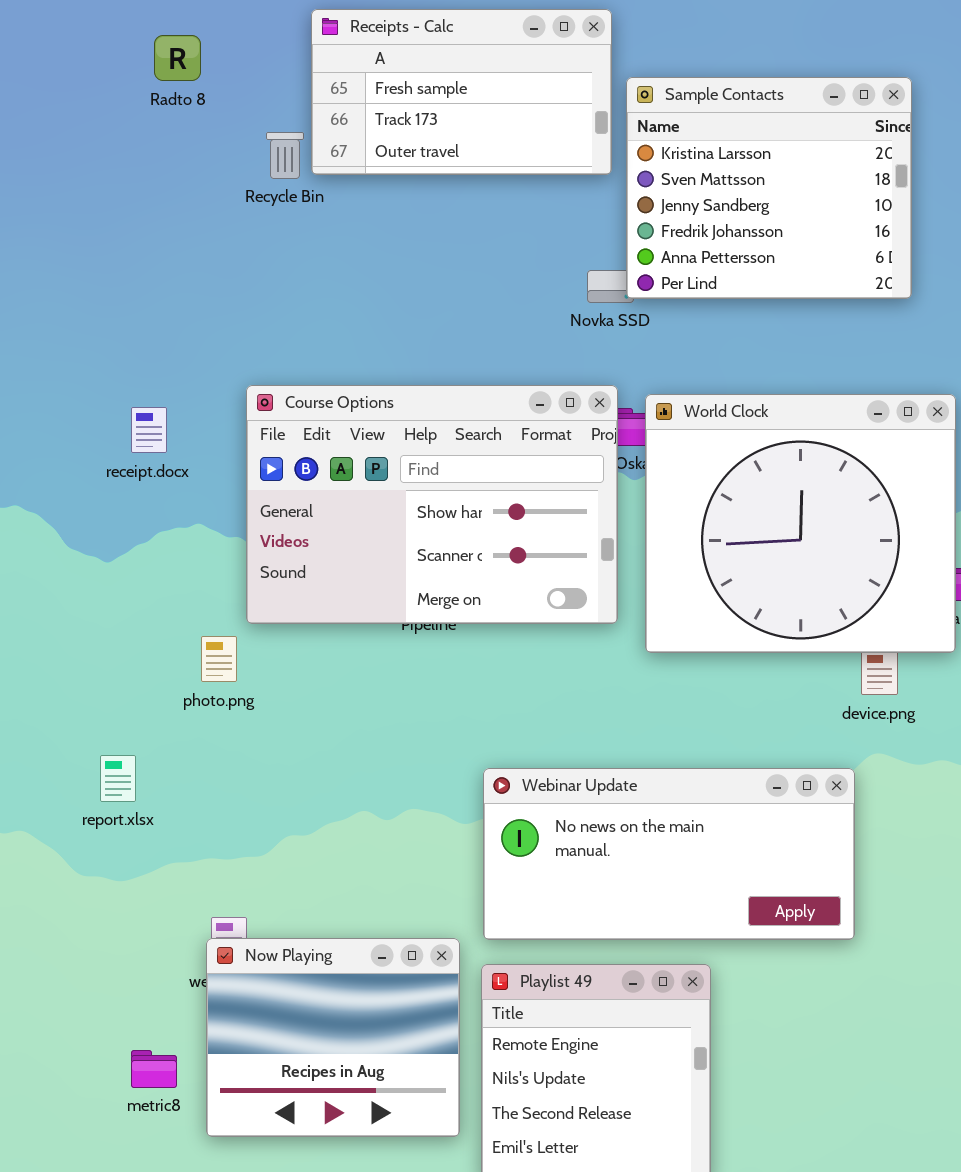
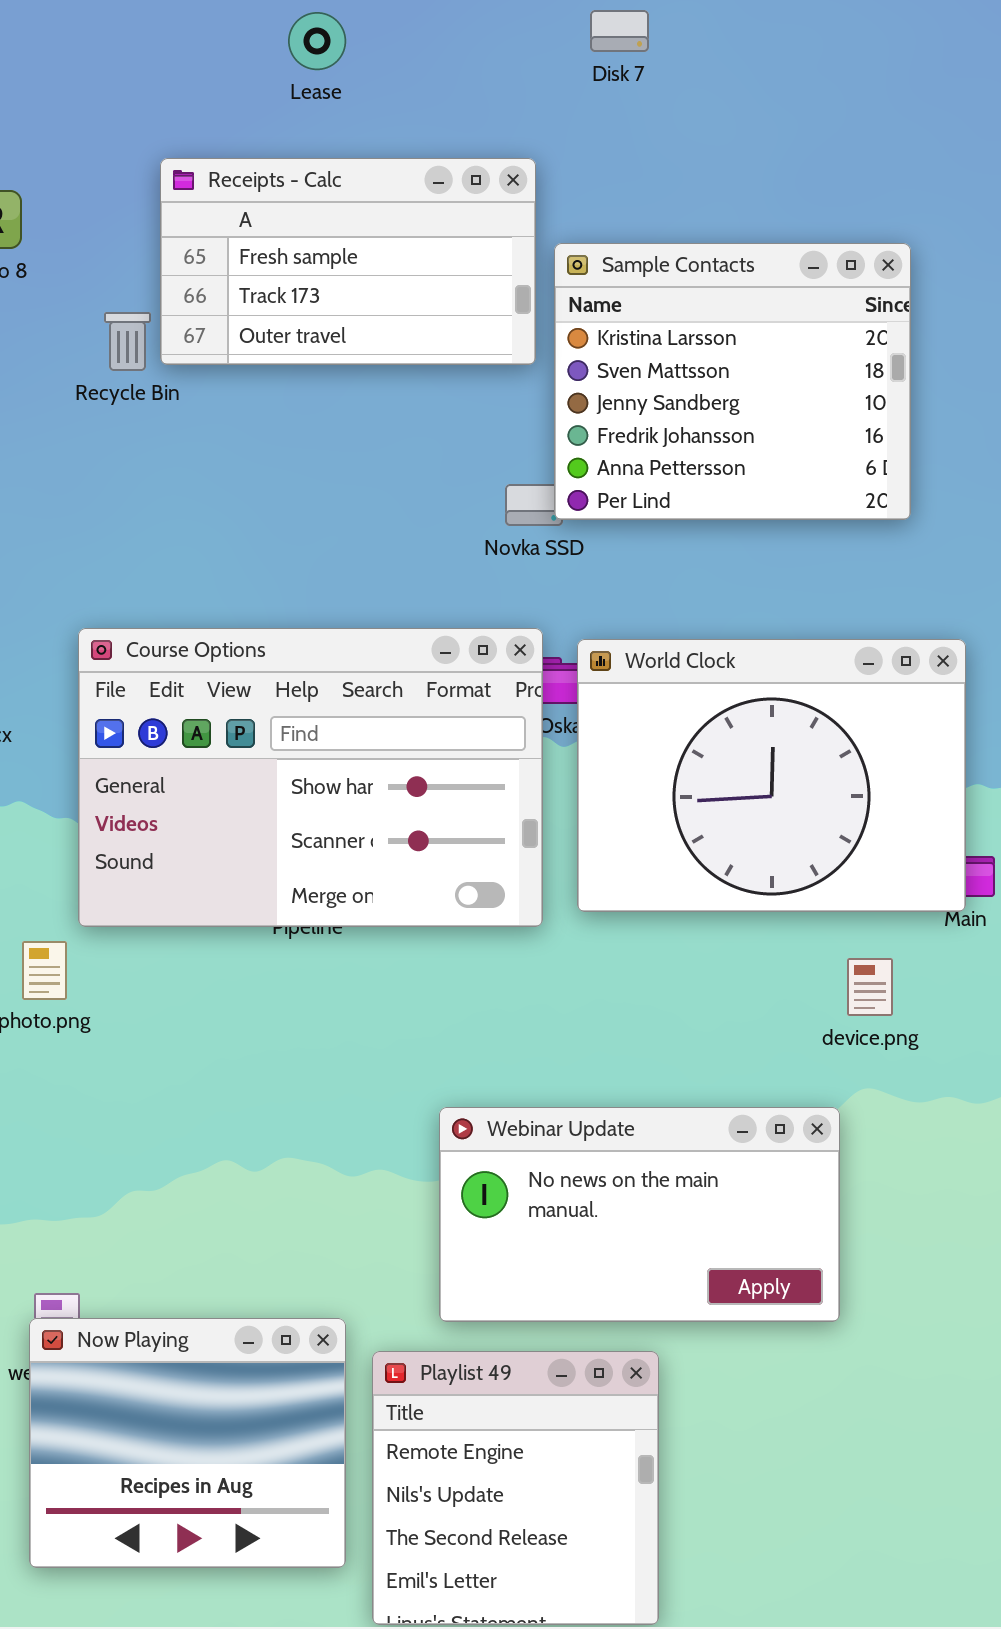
World Clock: [645,394,956,653] -> [577,639,966,912], resized
Webinar Update: [483,768,855,940] -> [439,1107,840,1322], resized

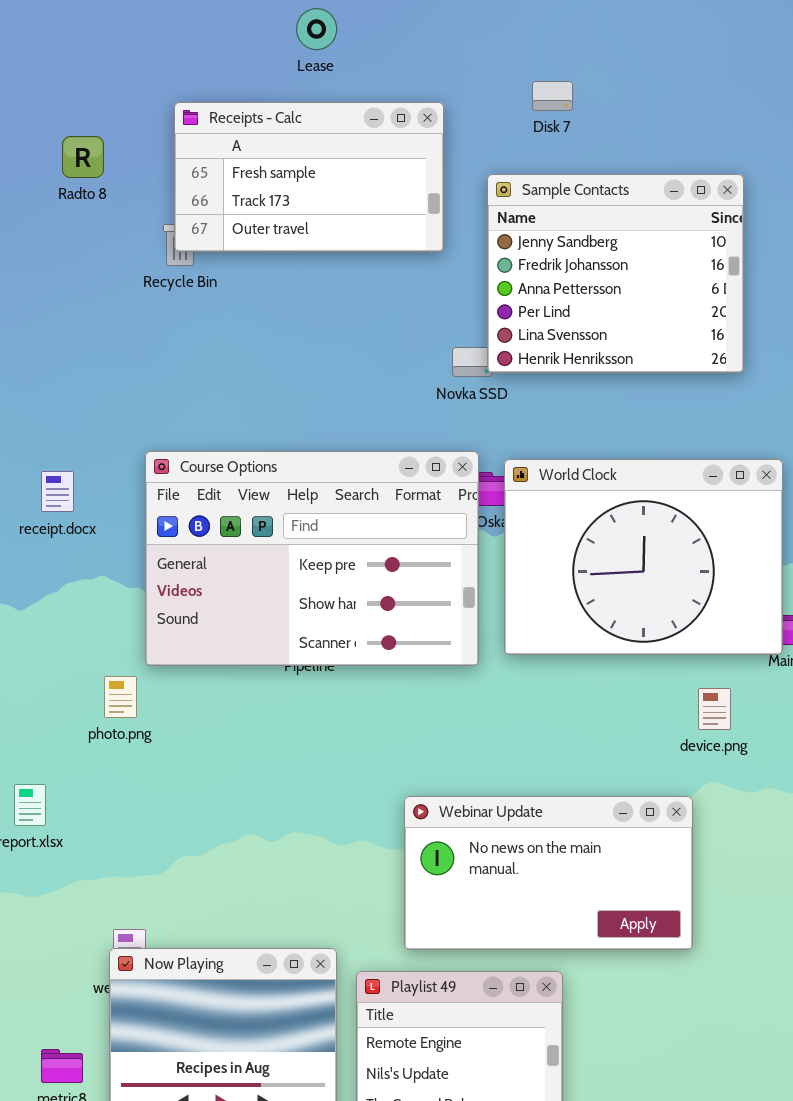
Disk 7: [590,10,649,52] -> [532,81,573,111], moved
Receipts - Calc: [160,158,536,365] -> [174,102,444,252], moved
Sample Contacts: [554,243,911,520] -> [487,174,744,373], scrolled down 2 rows
Course Options: [78,628,543,927] -> [145,451,479,666], scrolled up 1 row

